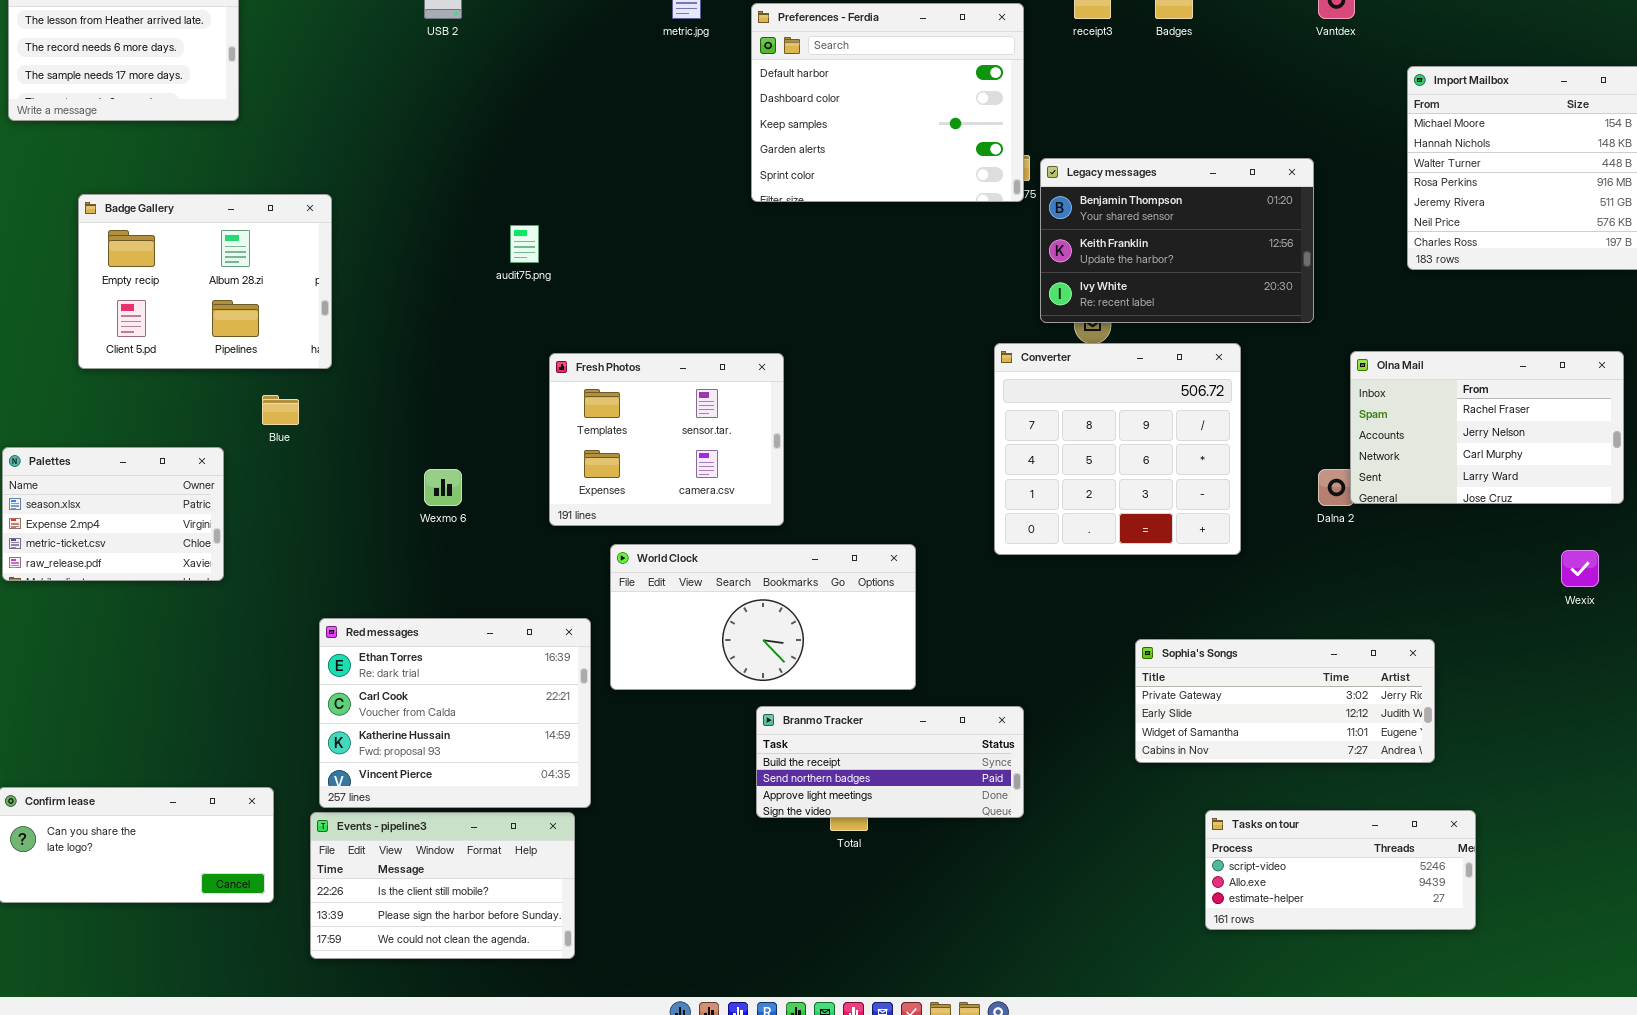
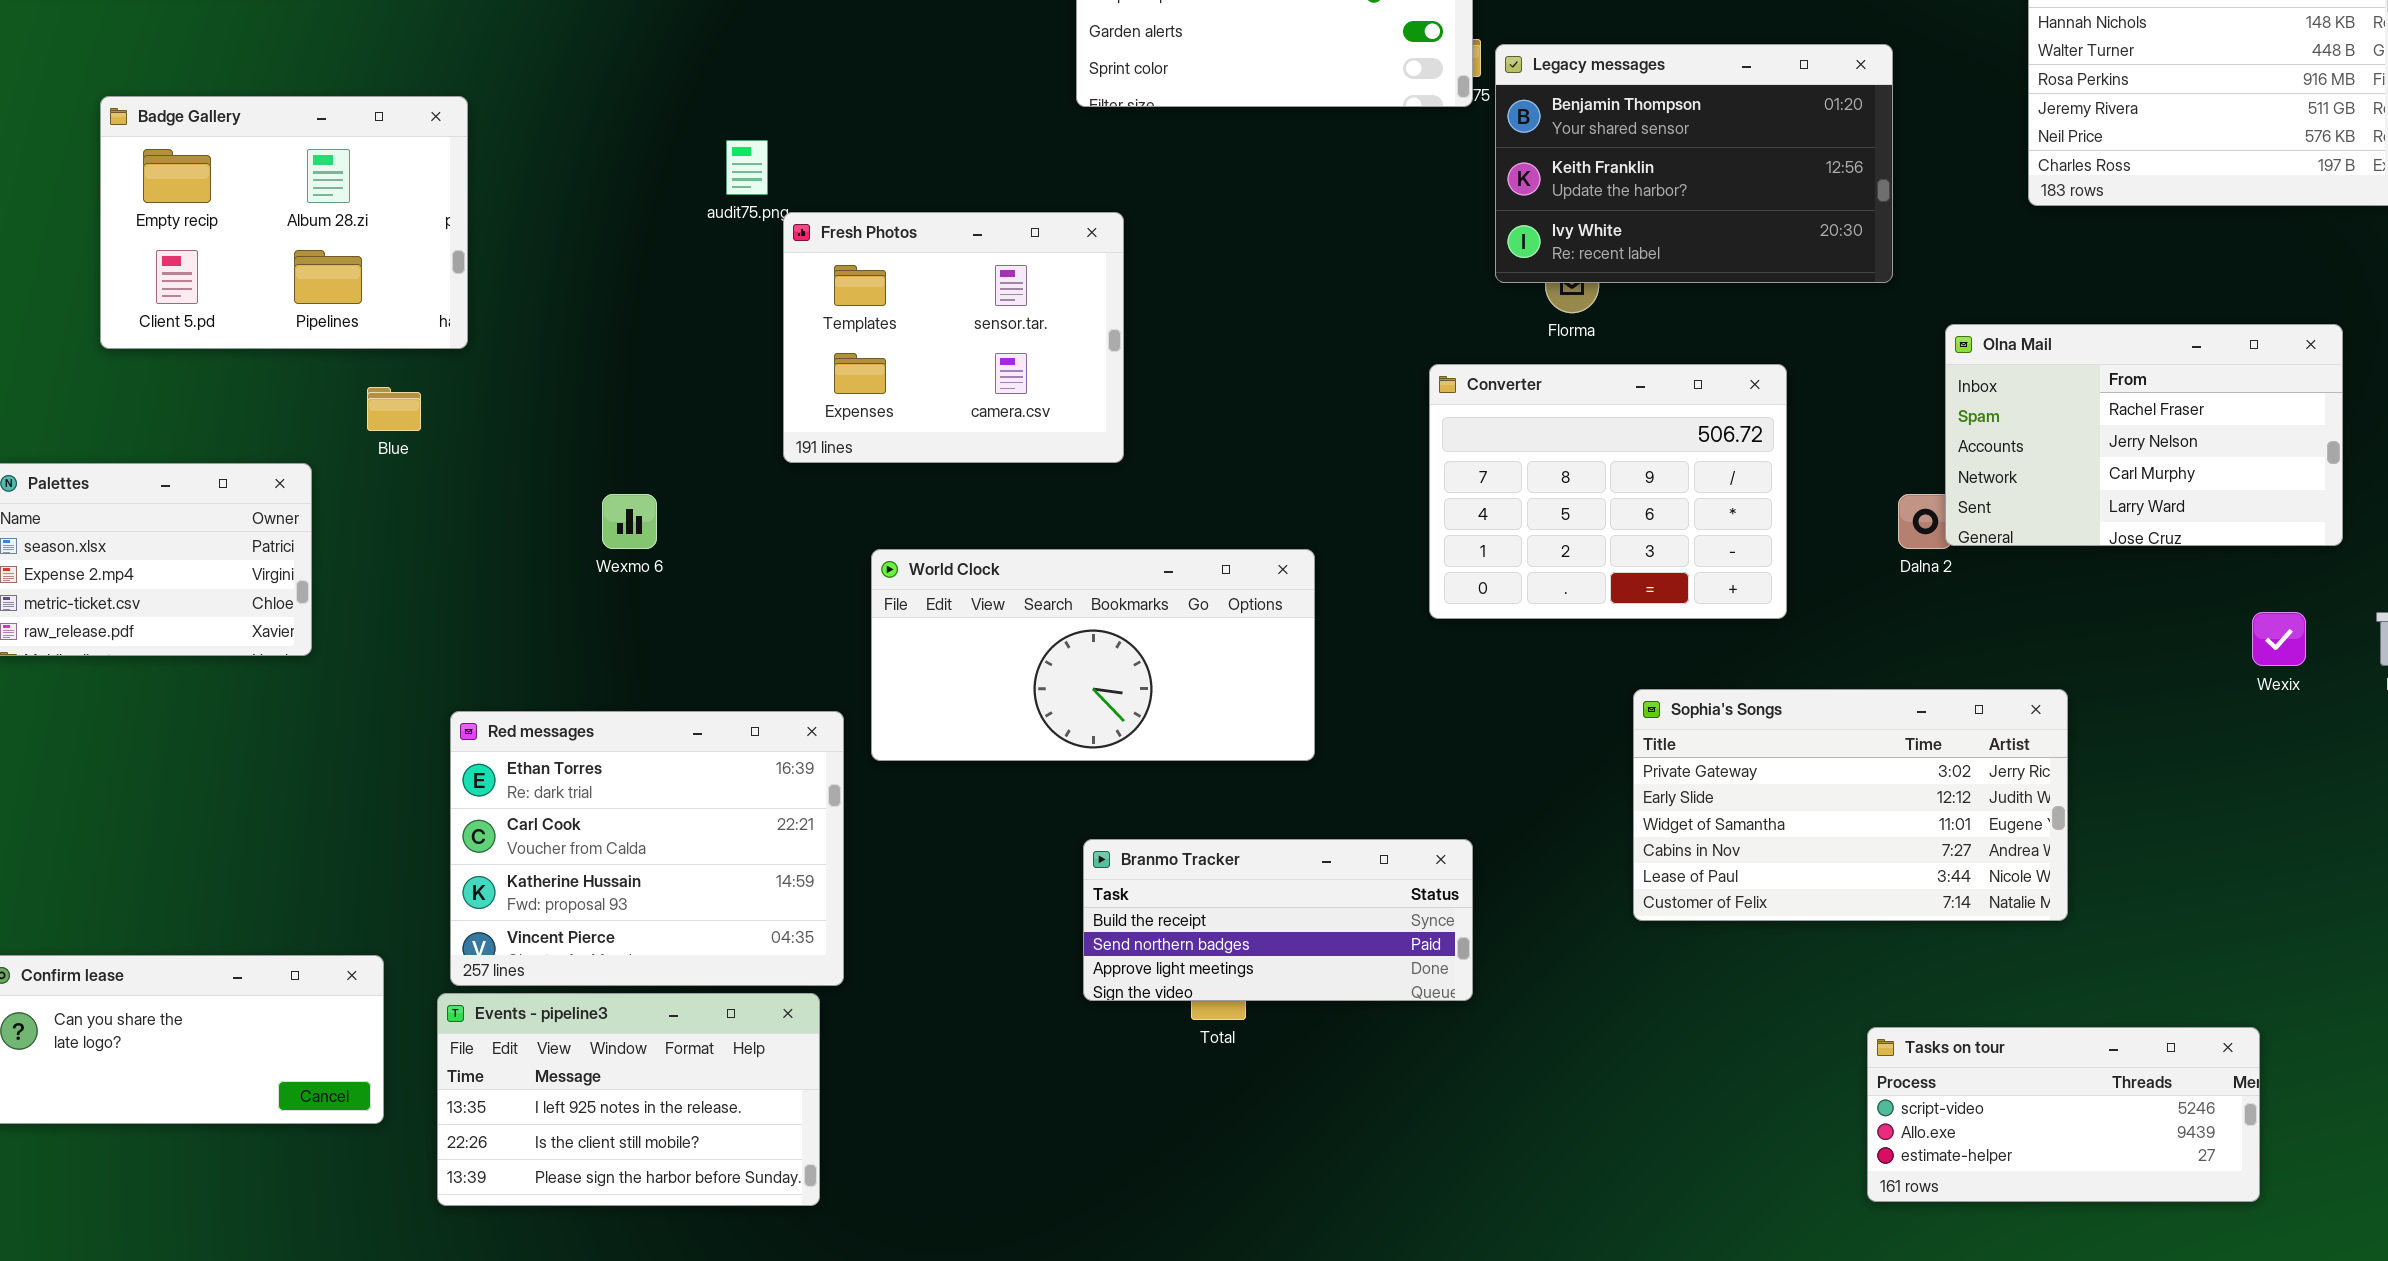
Converter: [994,343,1241,555] -> [1429,364,1787,619], resized
Fresh Photos: [549,353,784,526] -> [783,212,1124,463], moved
World Clock: [610,544,916,690] -> [871,549,1315,761], moved
Sophia's Songs: [1135,639,1435,763] -> [1633,689,2068,921], resized
Tasks on tour: [1205,810,1476,930] -> [1867,1027,2260,1202], moved
Events - pipeline3: [310,812,575,959] -> [437,993,820,1206], scrolled up 1 row

